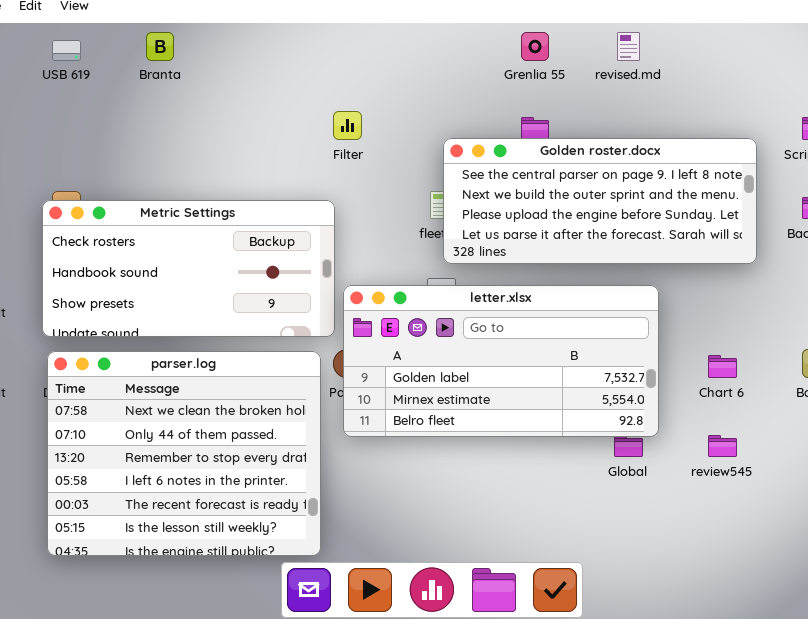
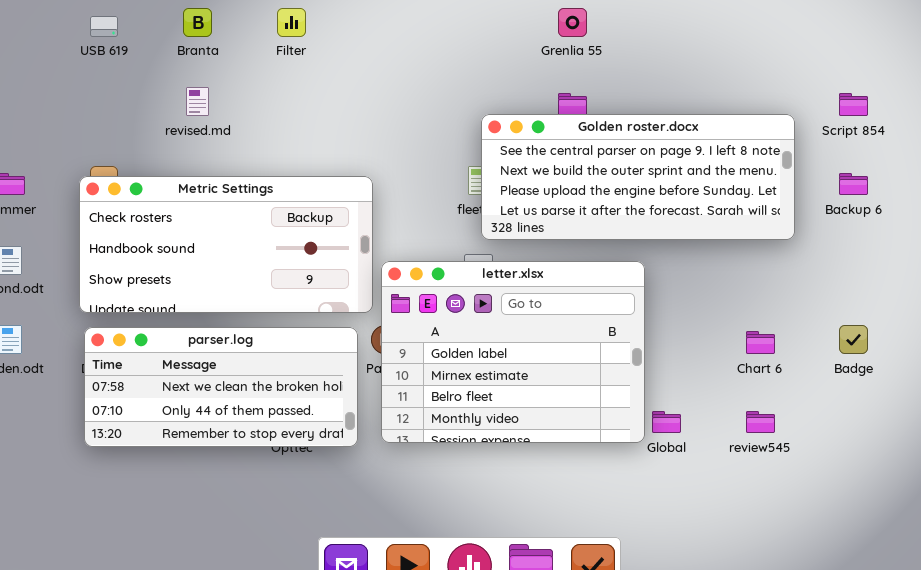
revised.md: [617,32,640,61] -> [186,87,209,116], moved
Filter: [333,111,362,140] -> [277,8,306,37], moved
letter.xlsx: [343,285,659,437] -> [381,261,645,443], resized
parser.log: [47,351,321,556] -> [84,327,358,447], resized

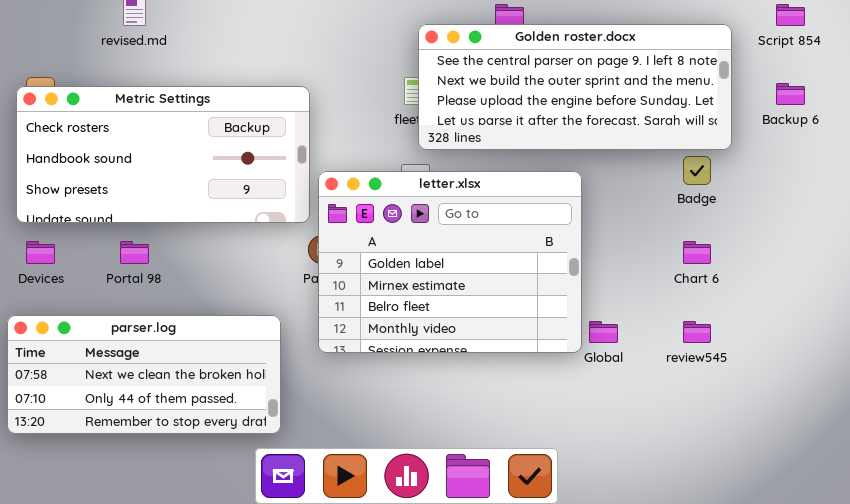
Badge: [839,325,868,354] -> [683,156,711,185], moved
parser.log: [84,327,358,447] -> [7,315,281,434], moved

